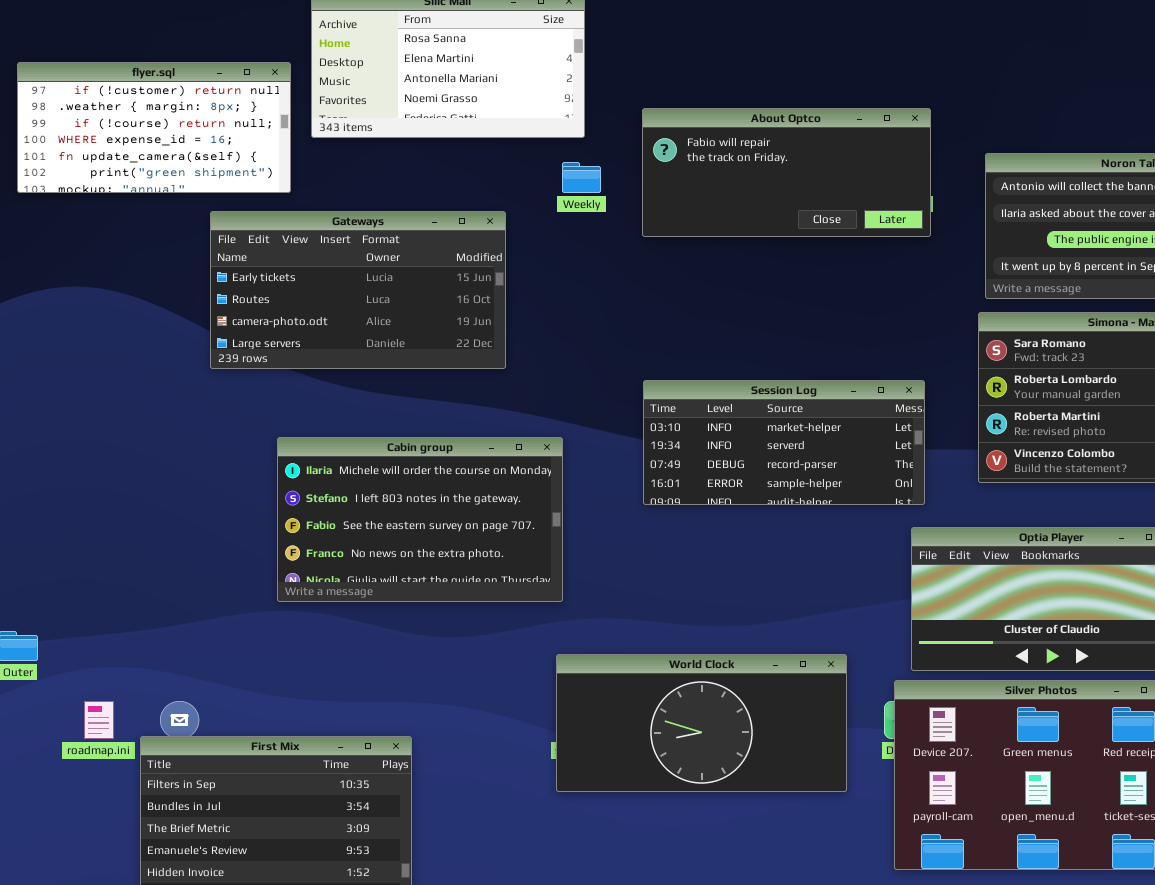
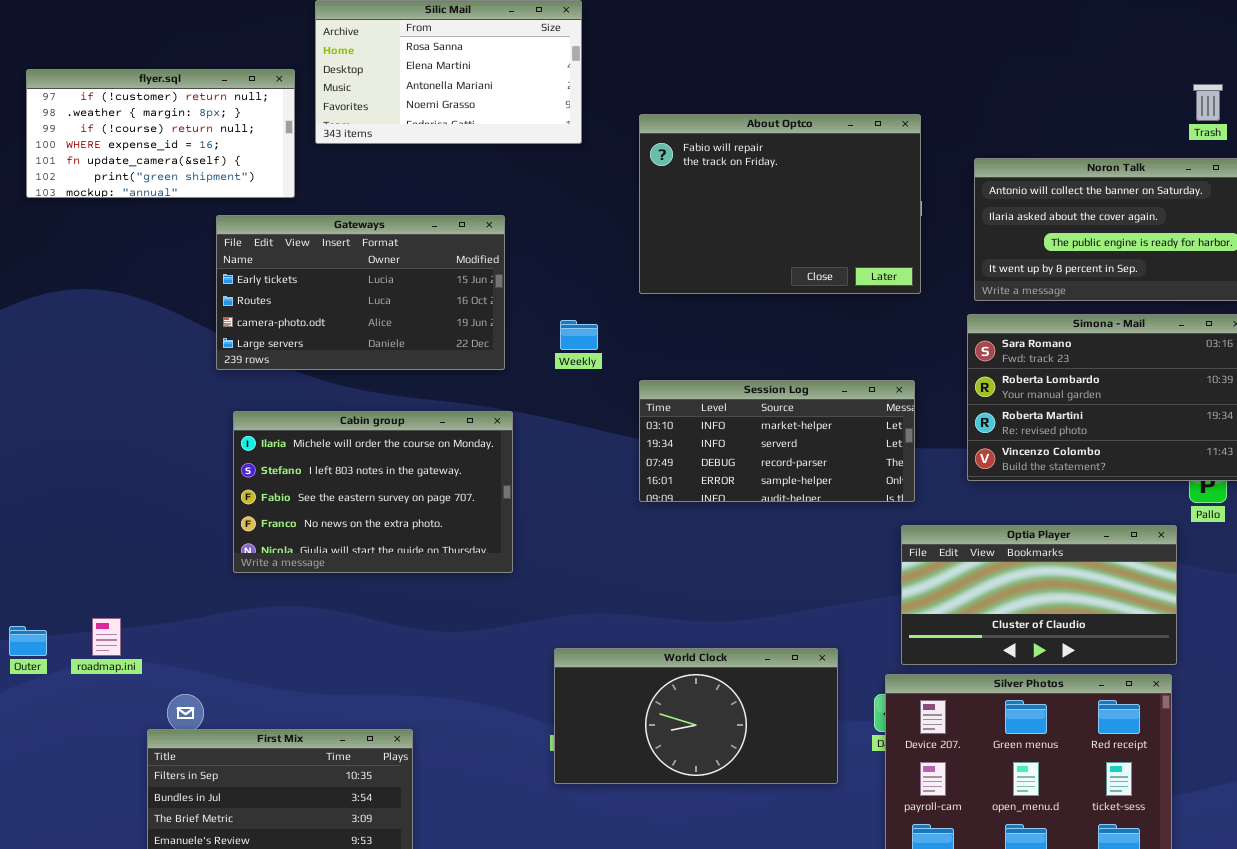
About Optco: [642,108,931,237] -> [639,114,921,294], resized
Weekly: [562,162,601,193] -> [560,320,598,350], moved
Cabin group: [277,437,563,602] -> [233,411,513,573], moved
roadmap.ini: [84,701,114,739] -> [92,618,121,656], moved

